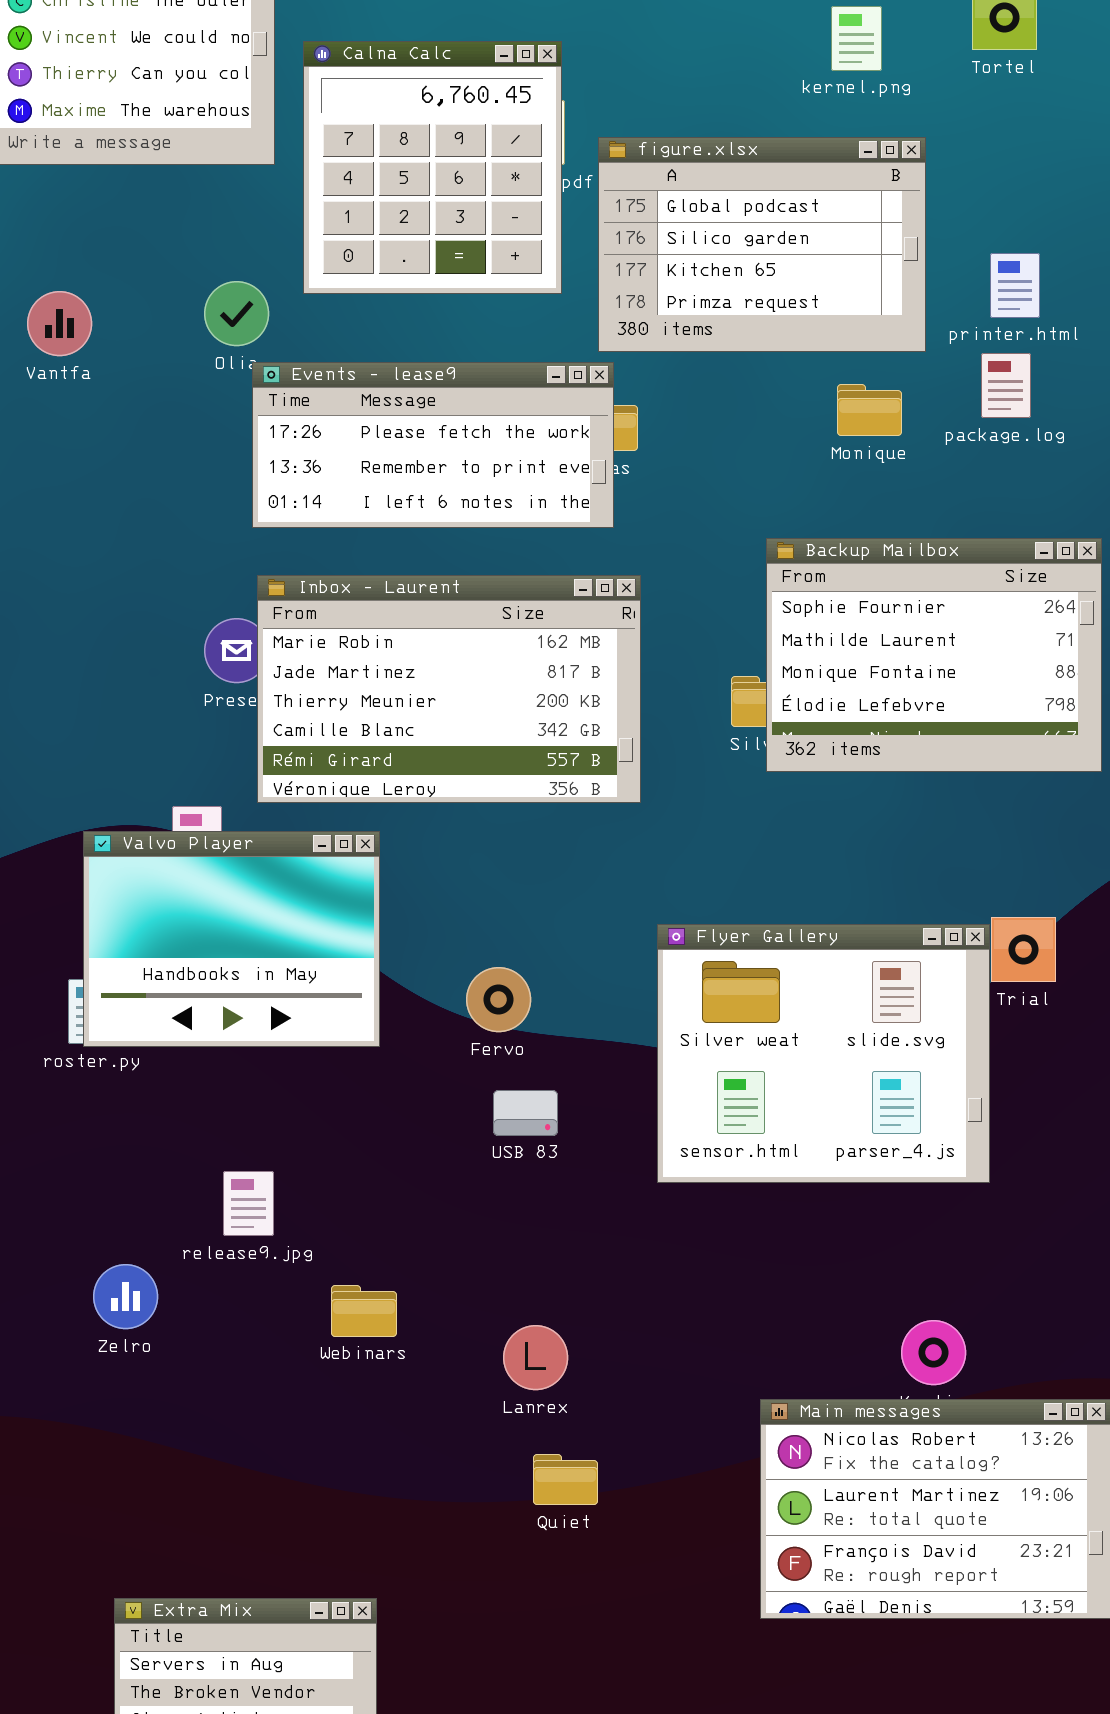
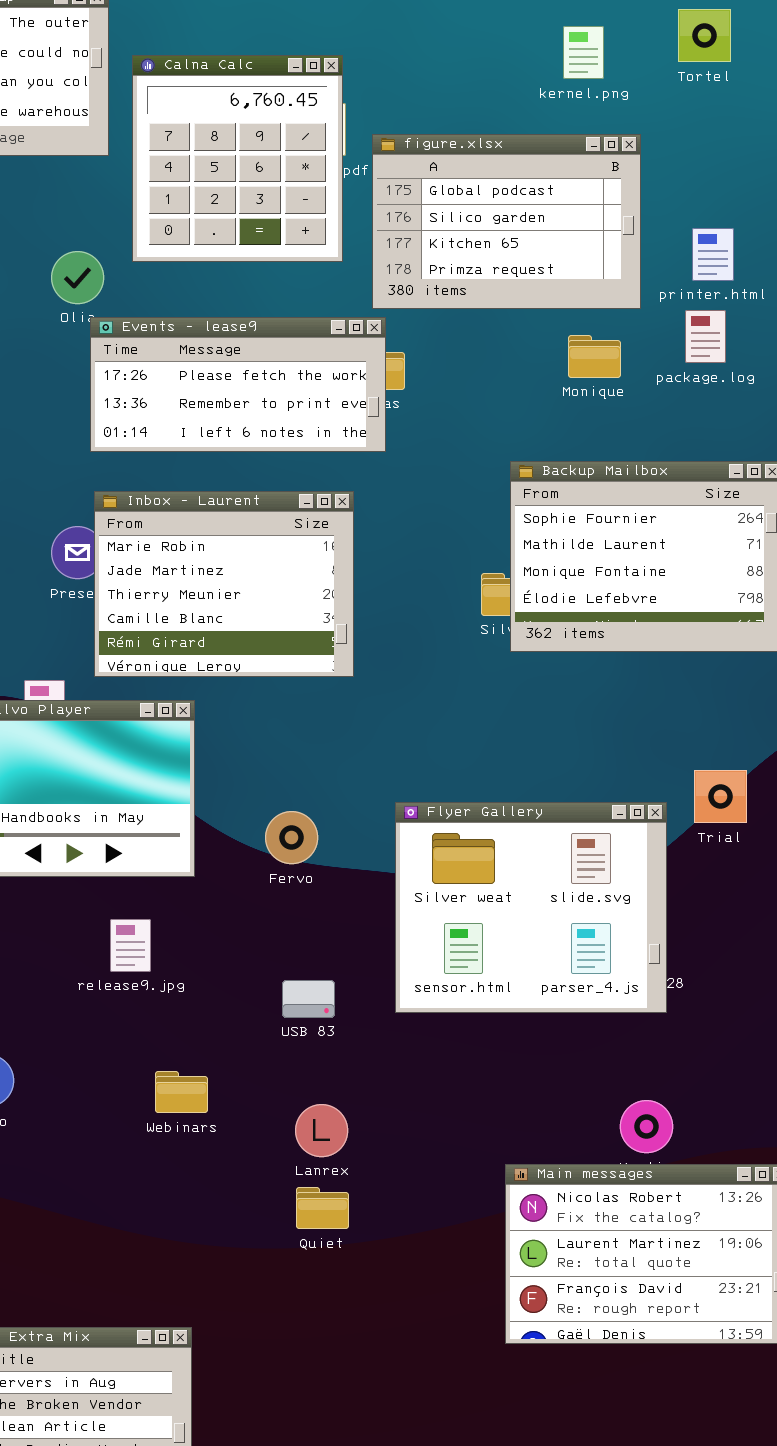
Inbox - Laurent: [257,575,641,803] -> [94,491,354,677], resized
Flyer Gallery: [657,924,990,1183] -> [395,802,667,1013], moved
USB 83: [493,1090,558,1136] -> [282,980,335,1018], moved
release9.jpg: [223,1171,274,1236] -> [110,919,151,972], moved
Quiet: [533,1454,598,1505] -> [296,1187,349,1229], moved

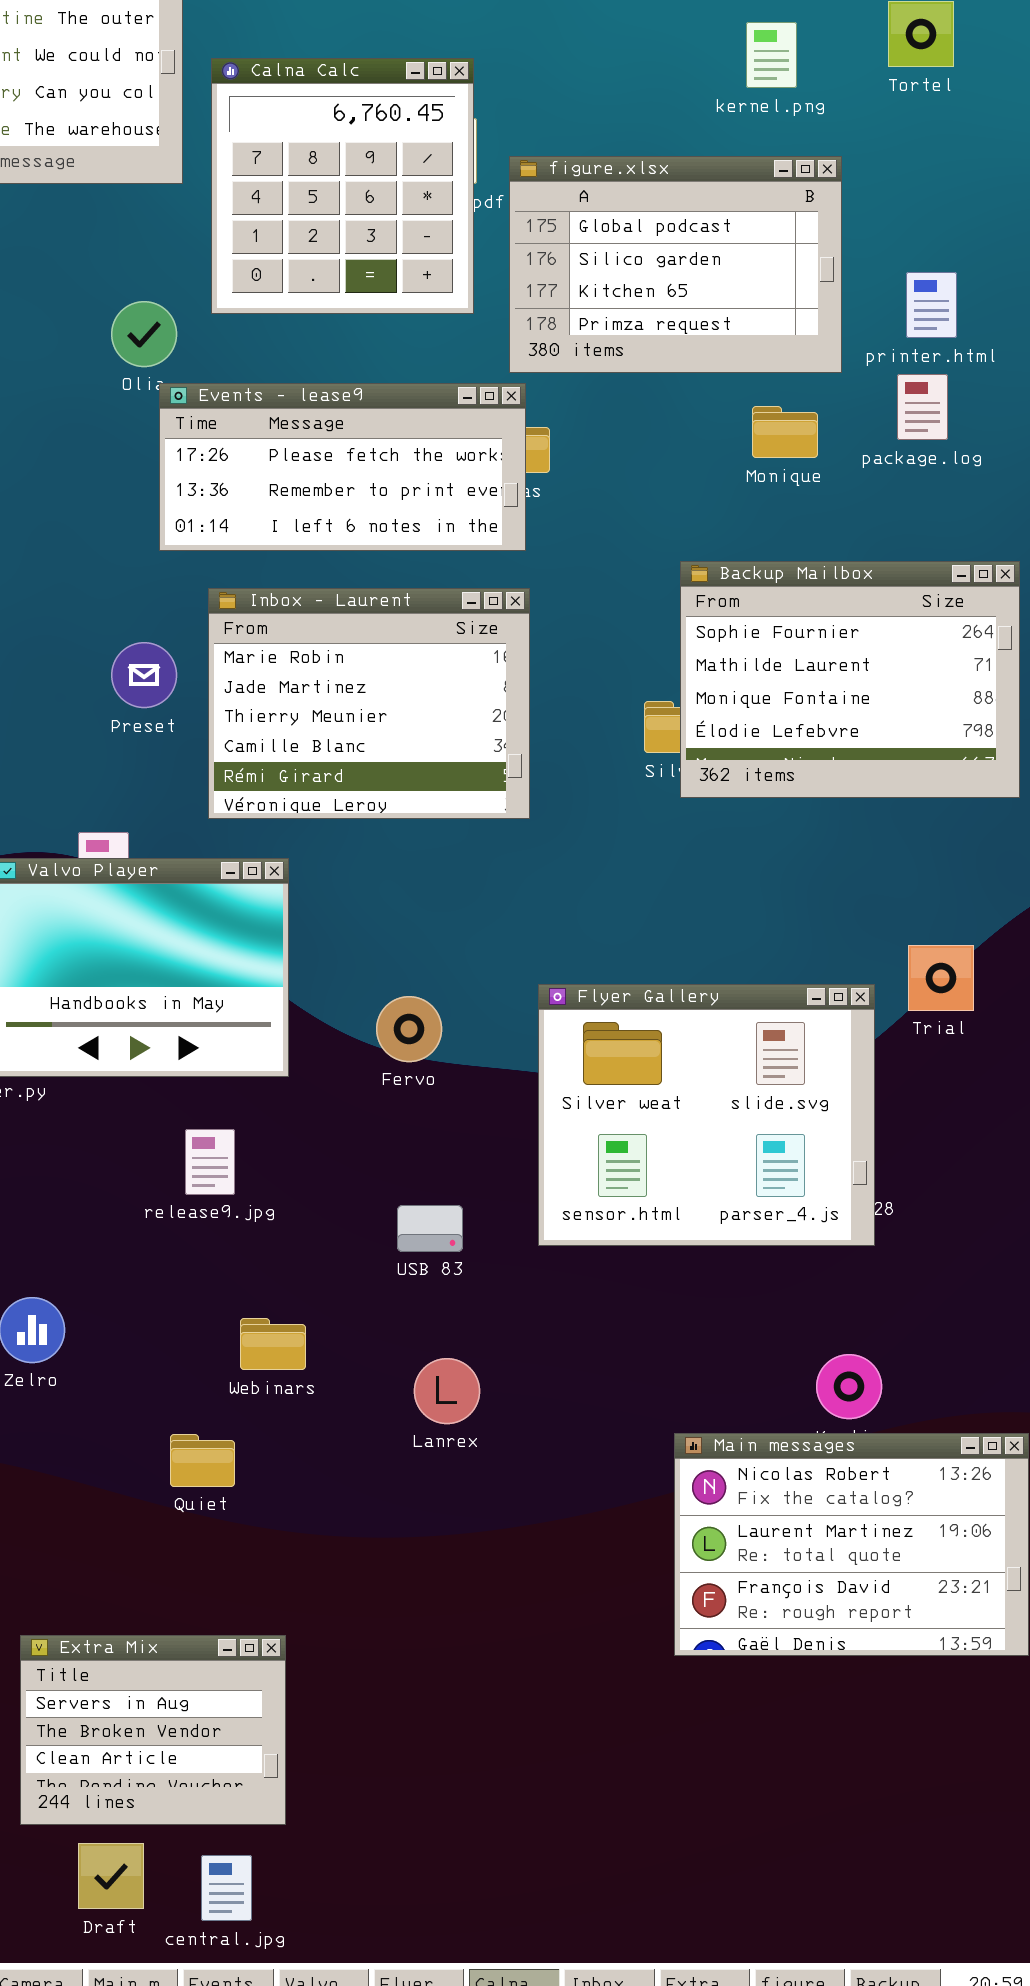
Inbox - Laurent: [94,491,354,677] -> [208,588,530,819], moved
Quiet: [296,1187,349,1229] -> [170,1434,235,1487], moved

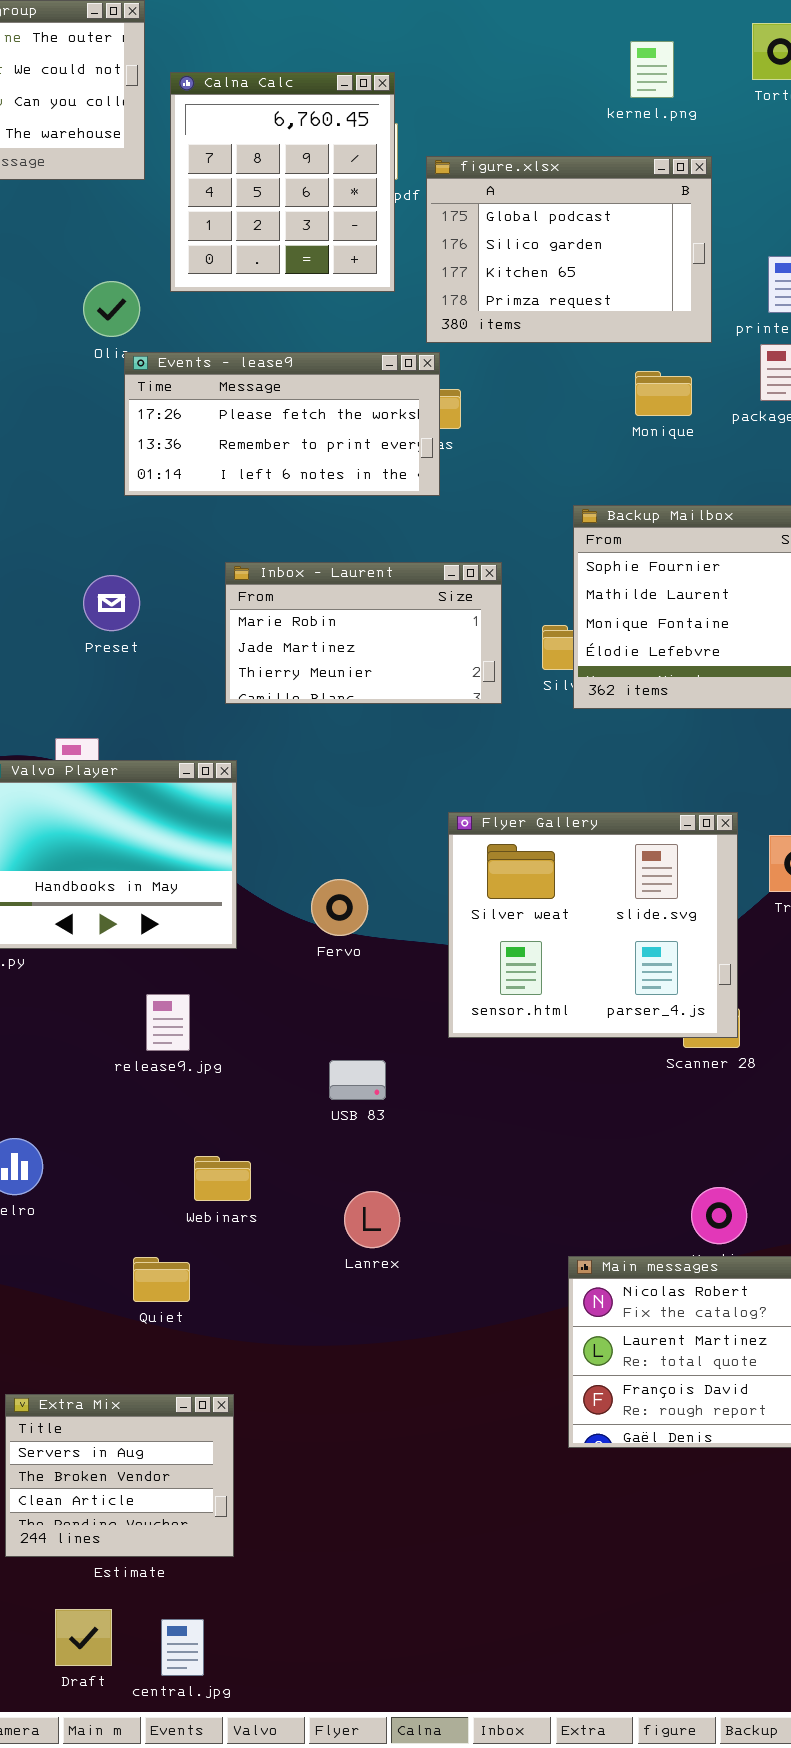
Inbox - Laurent: [208,588,530,819] -> [225,562,502,704], moved, resized
Flyer Gallery: [538,984,875,1246] -> [448,812,738,1038], moved
Extra Mix: [20,1635,286,1825] -> [5,1394,234,1557], moved

